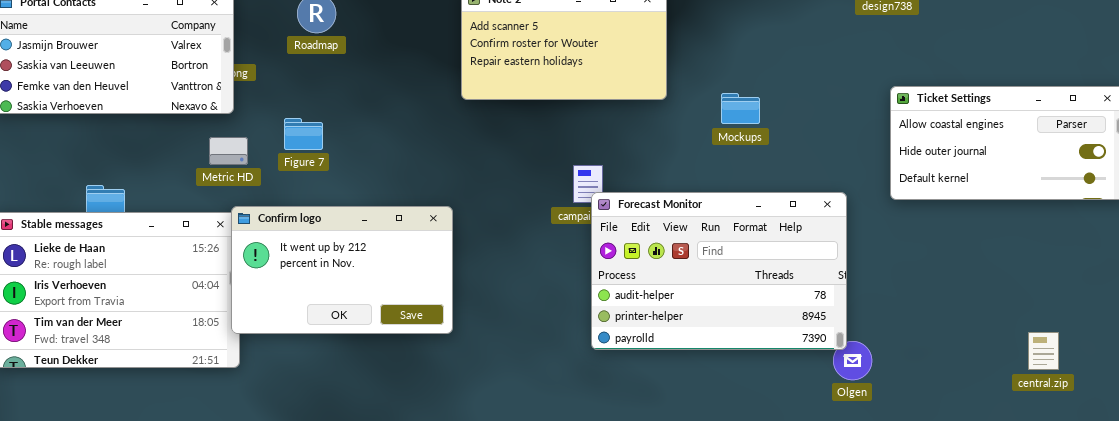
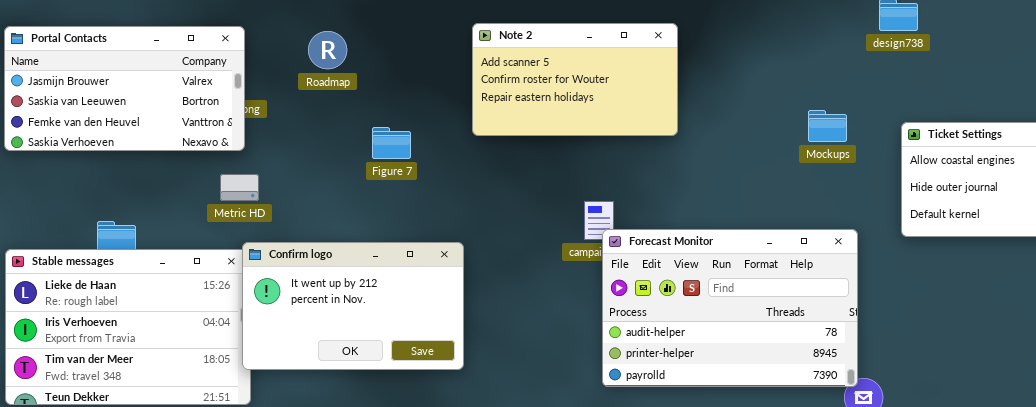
Mockups: [721,93,760,124] -> [808,110,847,142], moved
Figure 7: [284,118,323,150] -> [372,127,411,159], moved

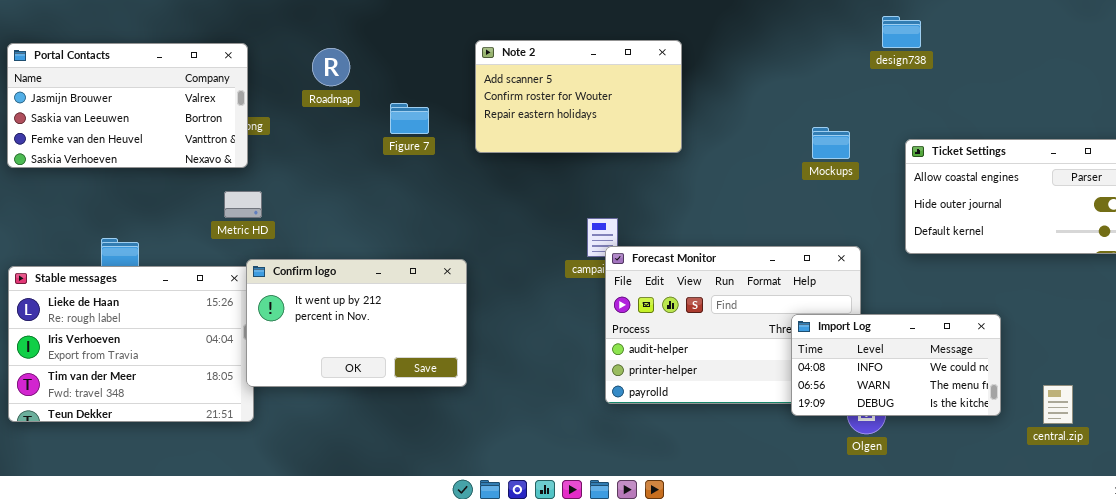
Figure 7: [372,127,411,159] -> [390,103,429,134], moved
Import Log: none -> [791,314,1001,416], opened

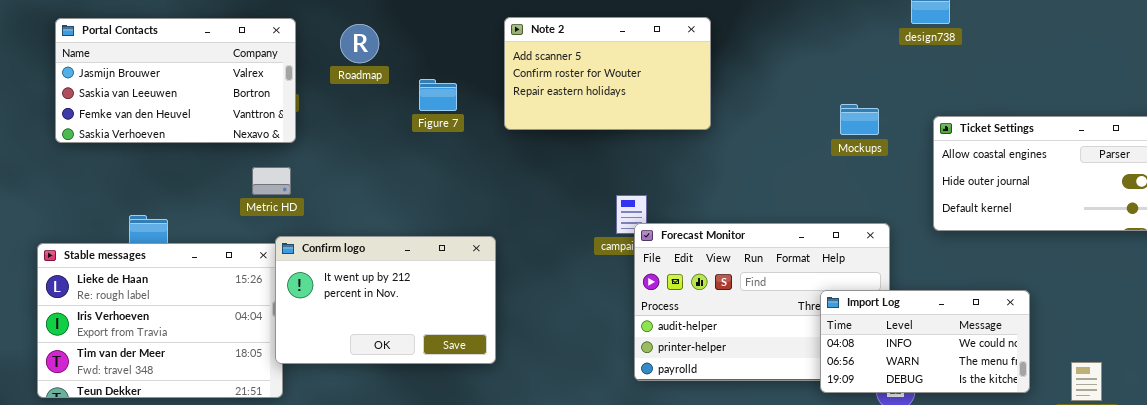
Portal Contacts: [7,43,248,168] -> [55,18,296,143], moved

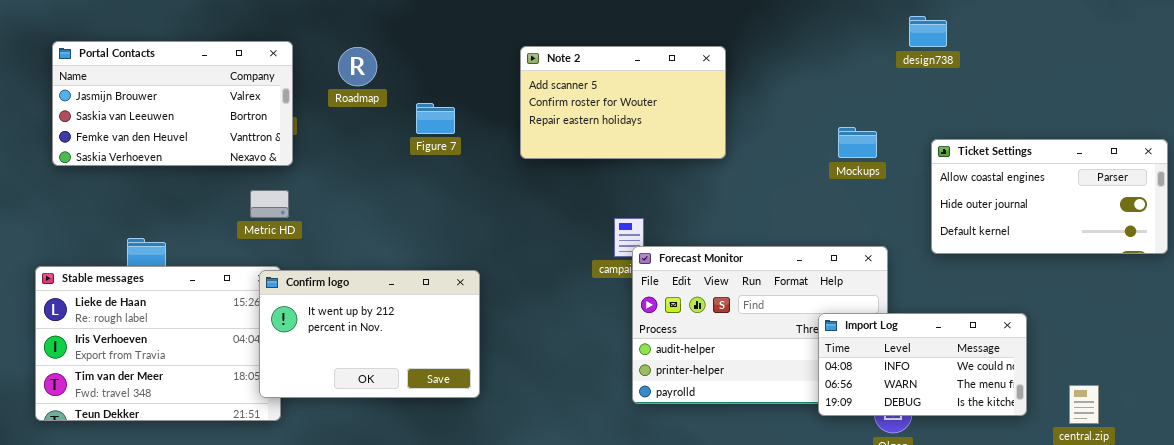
Note 2: [504,17,711,130] -> [520,46,726,159], moved
Confirm logo: [275,236,496,364] -> [259,270,480,398], moved

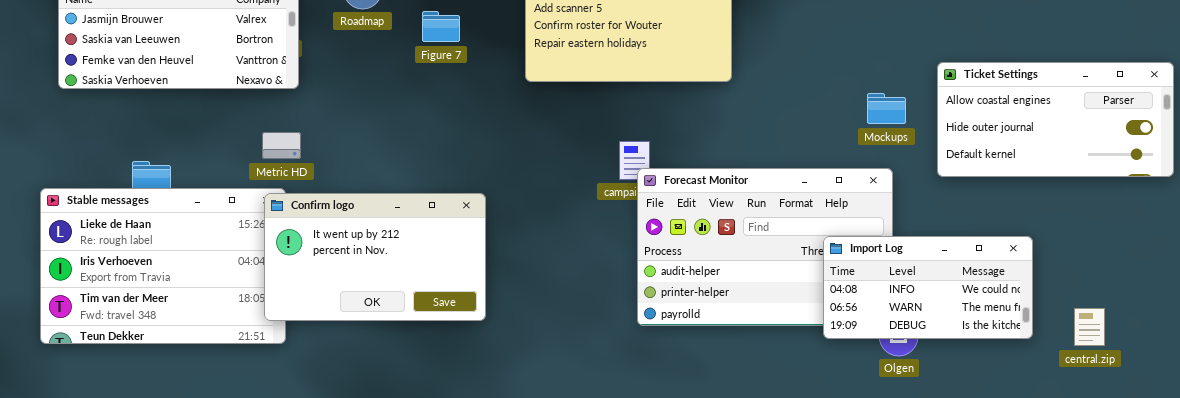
Figure 7: [416,103,455,134] -> [422,11,460,42], moved
Mockups: [838,127,877,158] -> [867,93,906,124], moved
Metric HD: [250,190,289,218] -> [262,132,301,159], moved

